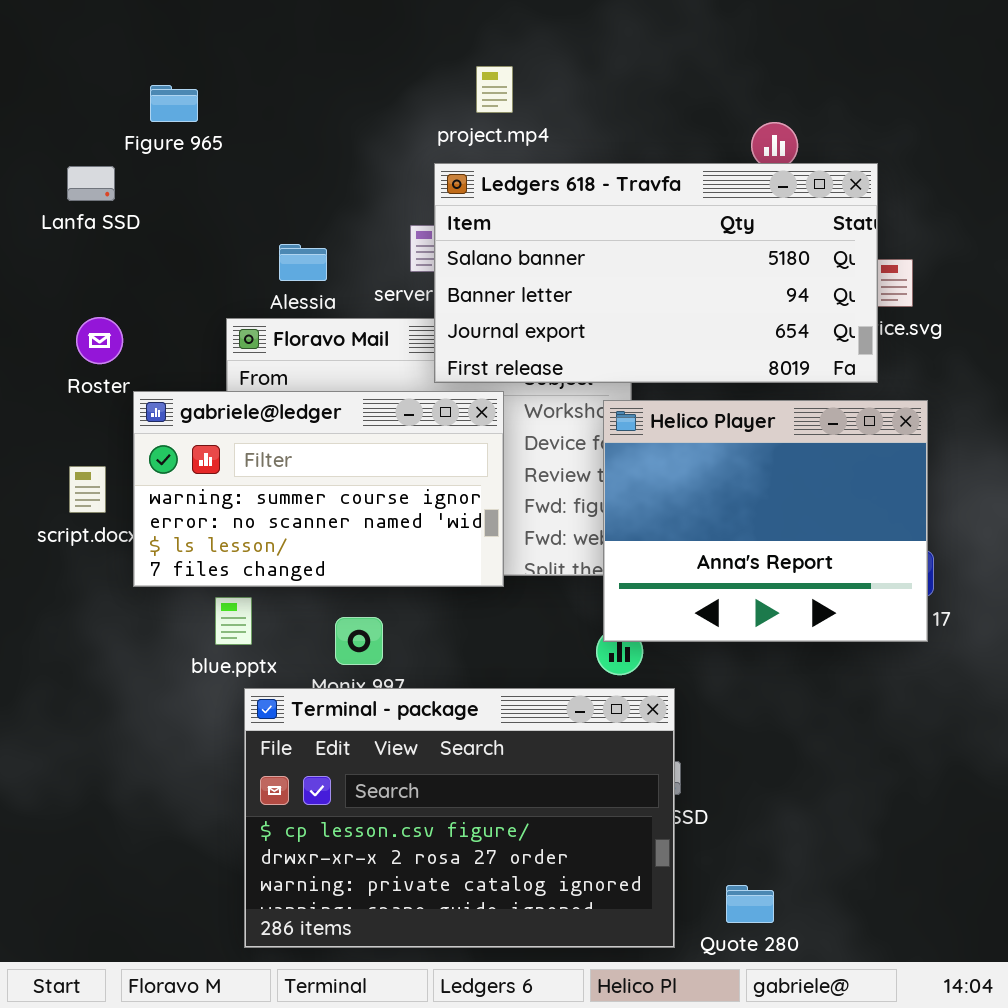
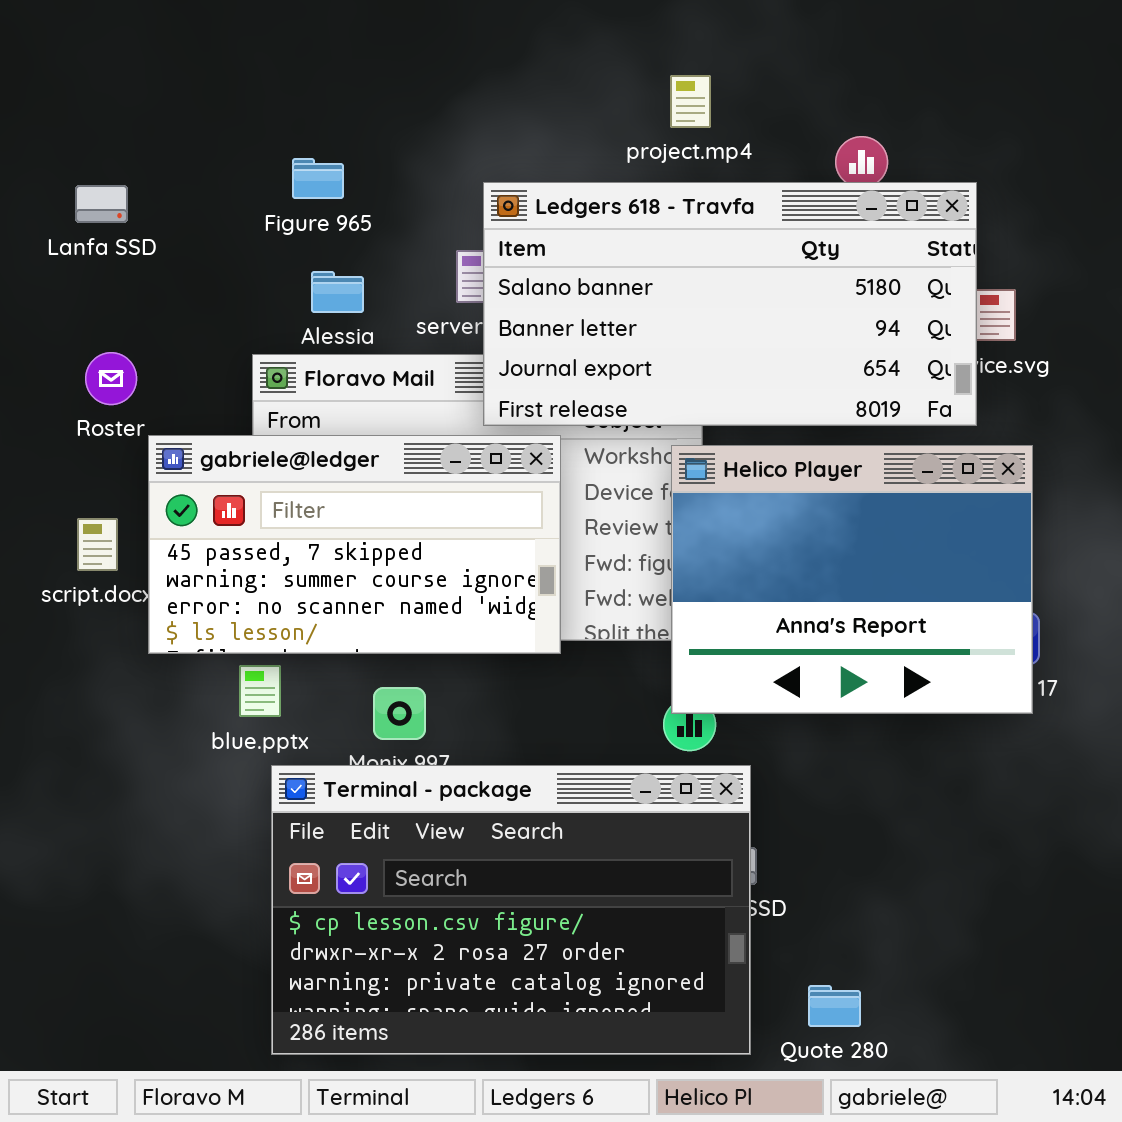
project.mp4: [476,66,513,113] -> [670,75,711,128], moved
Figure 965: [150,85,198,122] -> [292,158,344,199], moved
gabriele@ledger: [133,391,504,587] -> [148,435,561,654], scrolled up 1 row

